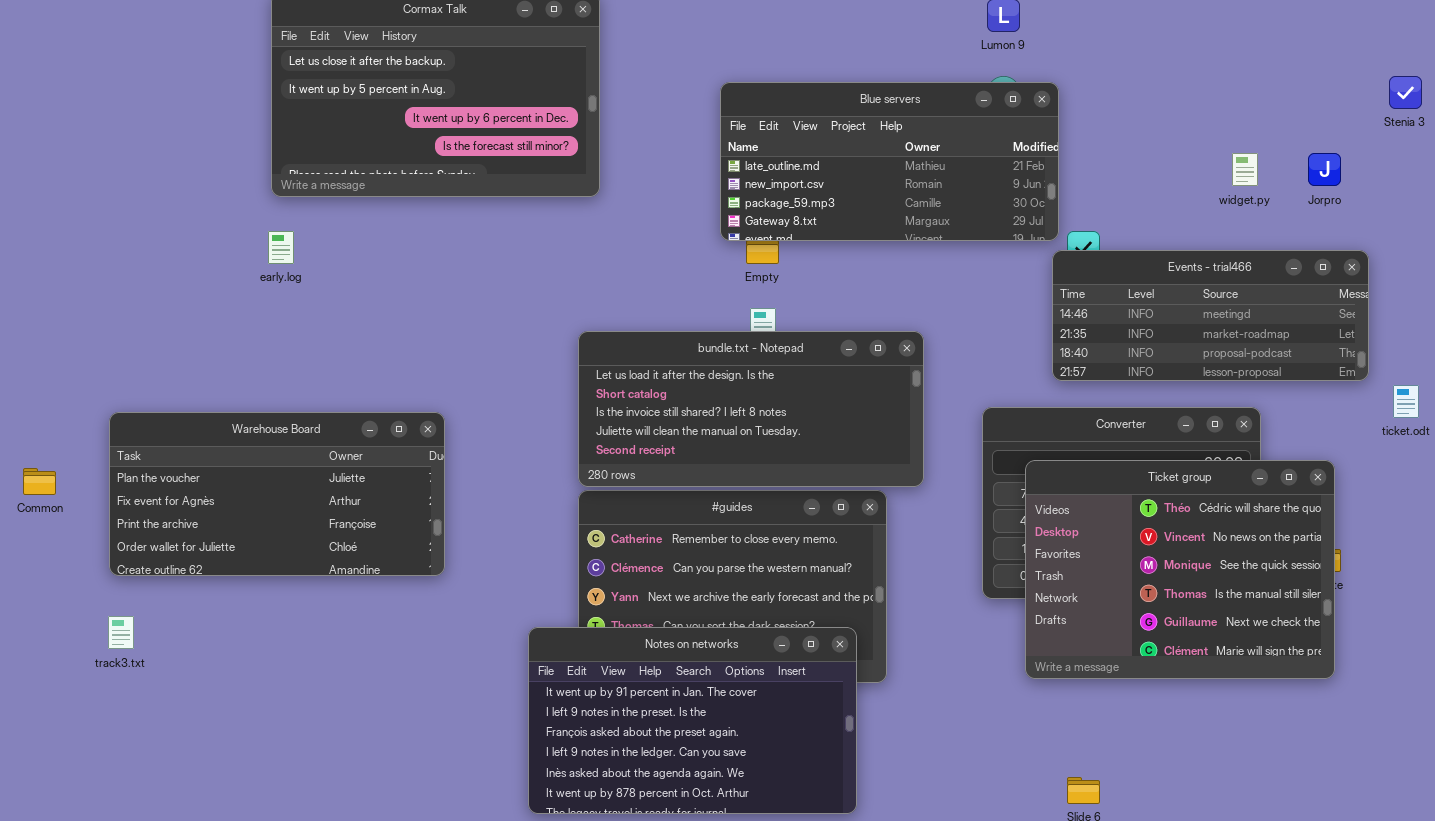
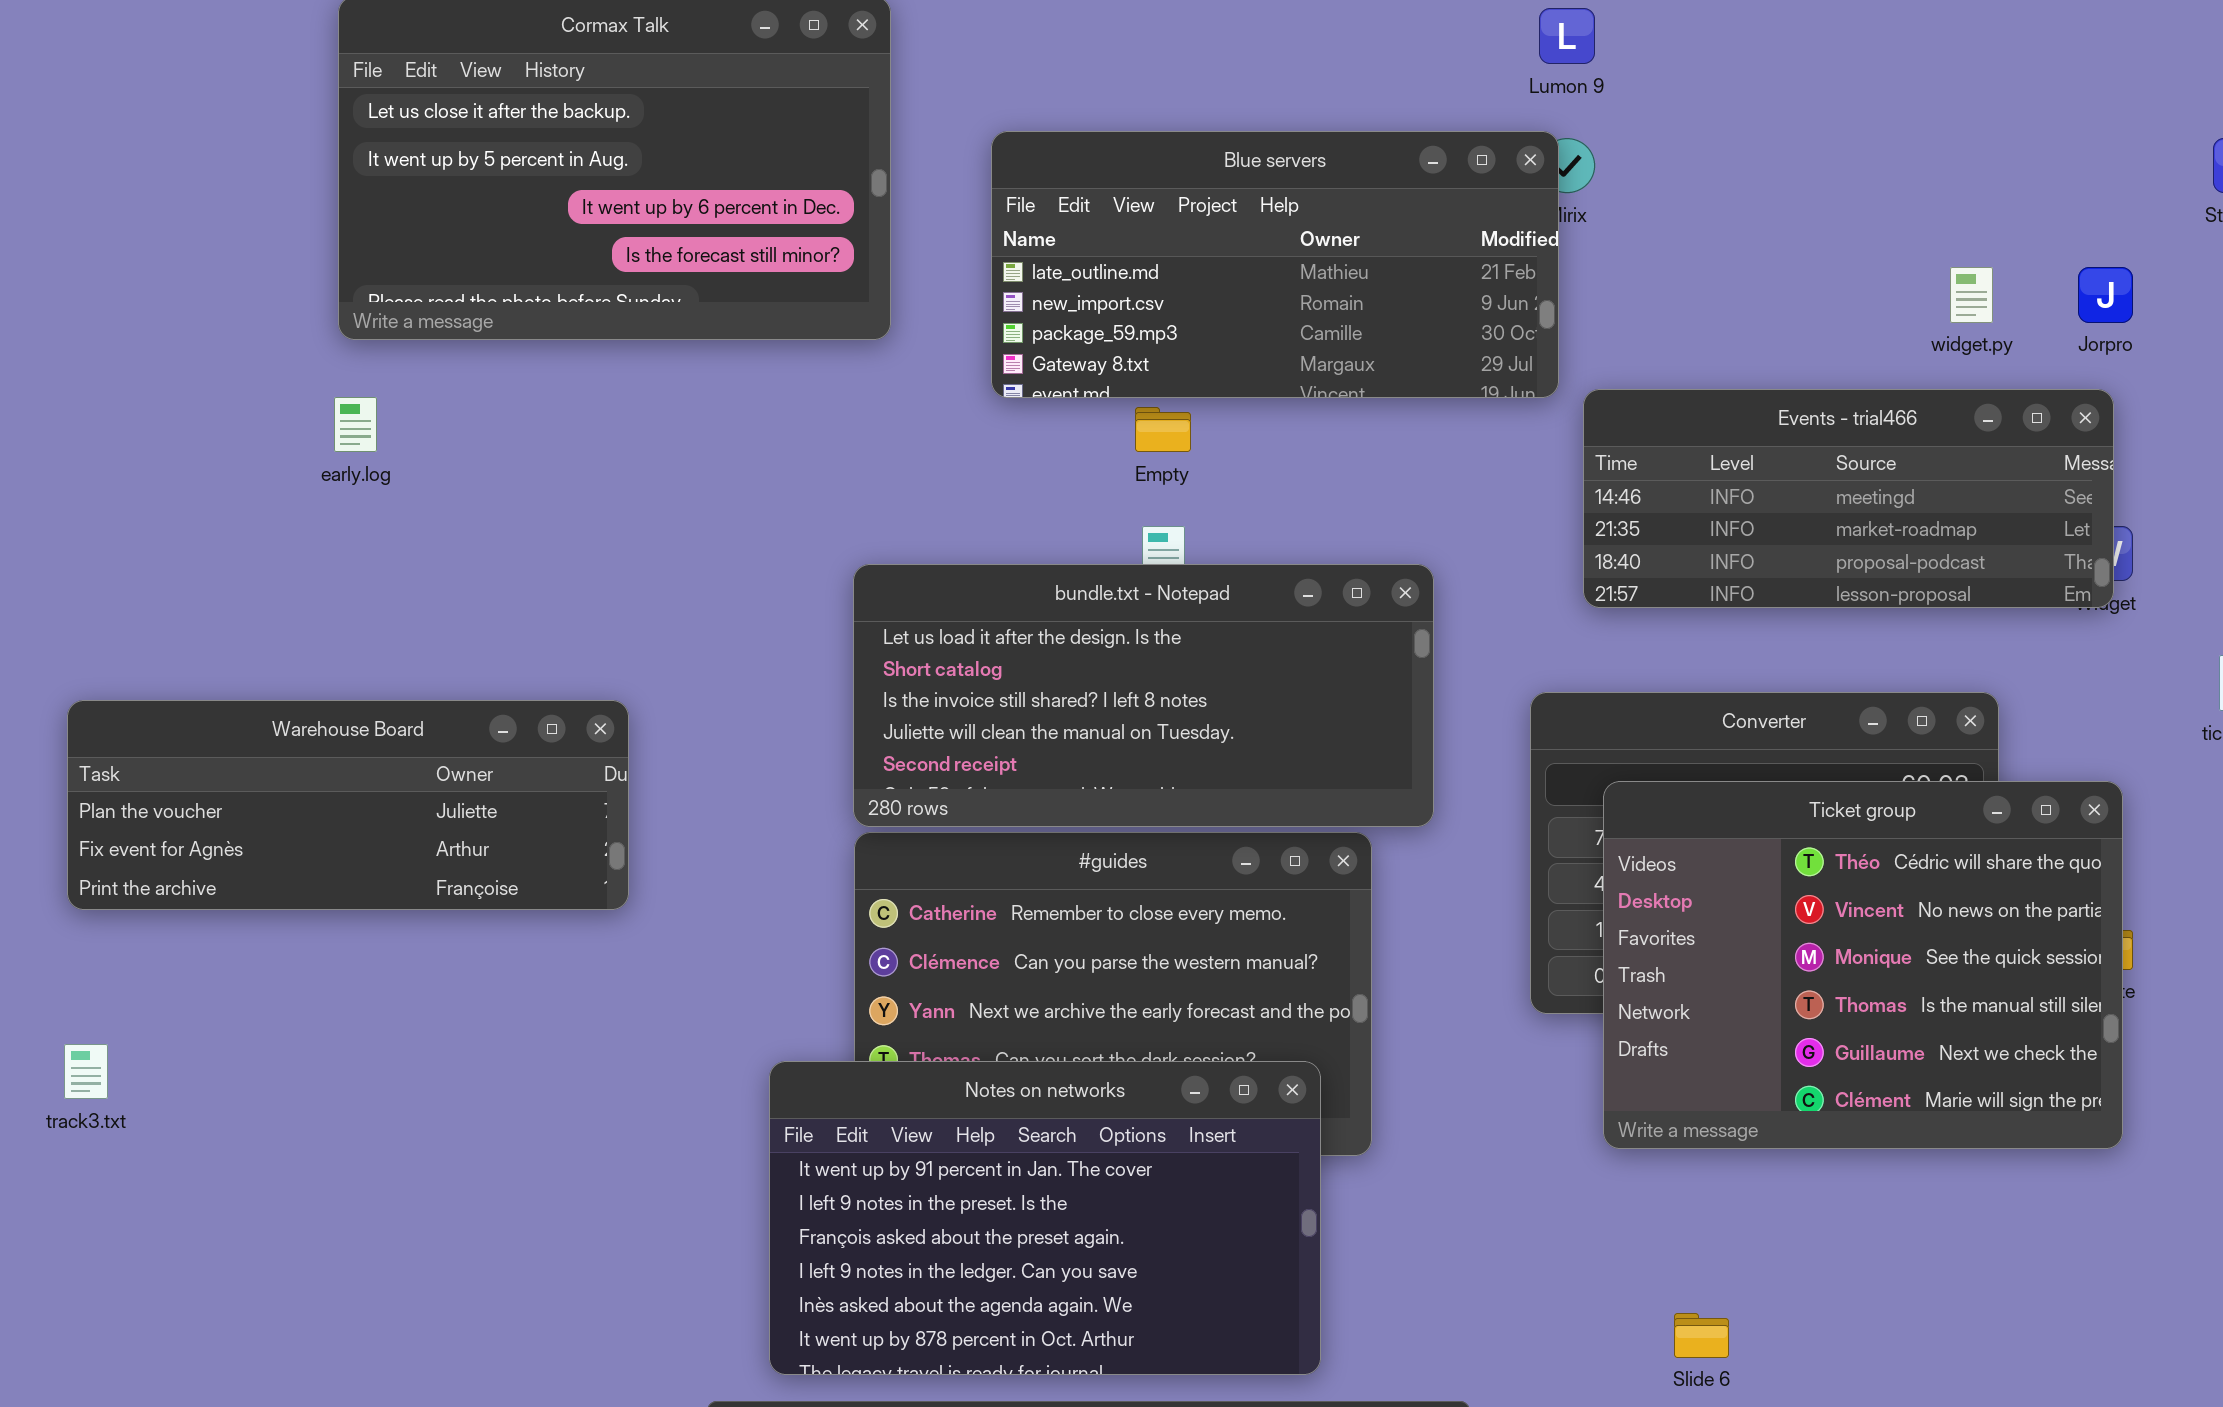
Blue servers: [720,82,1059,241] -> [991,131,1559,398], moved
Events - trial466: [1052,250,1369,381] -> [1583,389,2114,608], moved
Warehouse Board: [109,412,445,576] -> [67,700,629,910], resized

